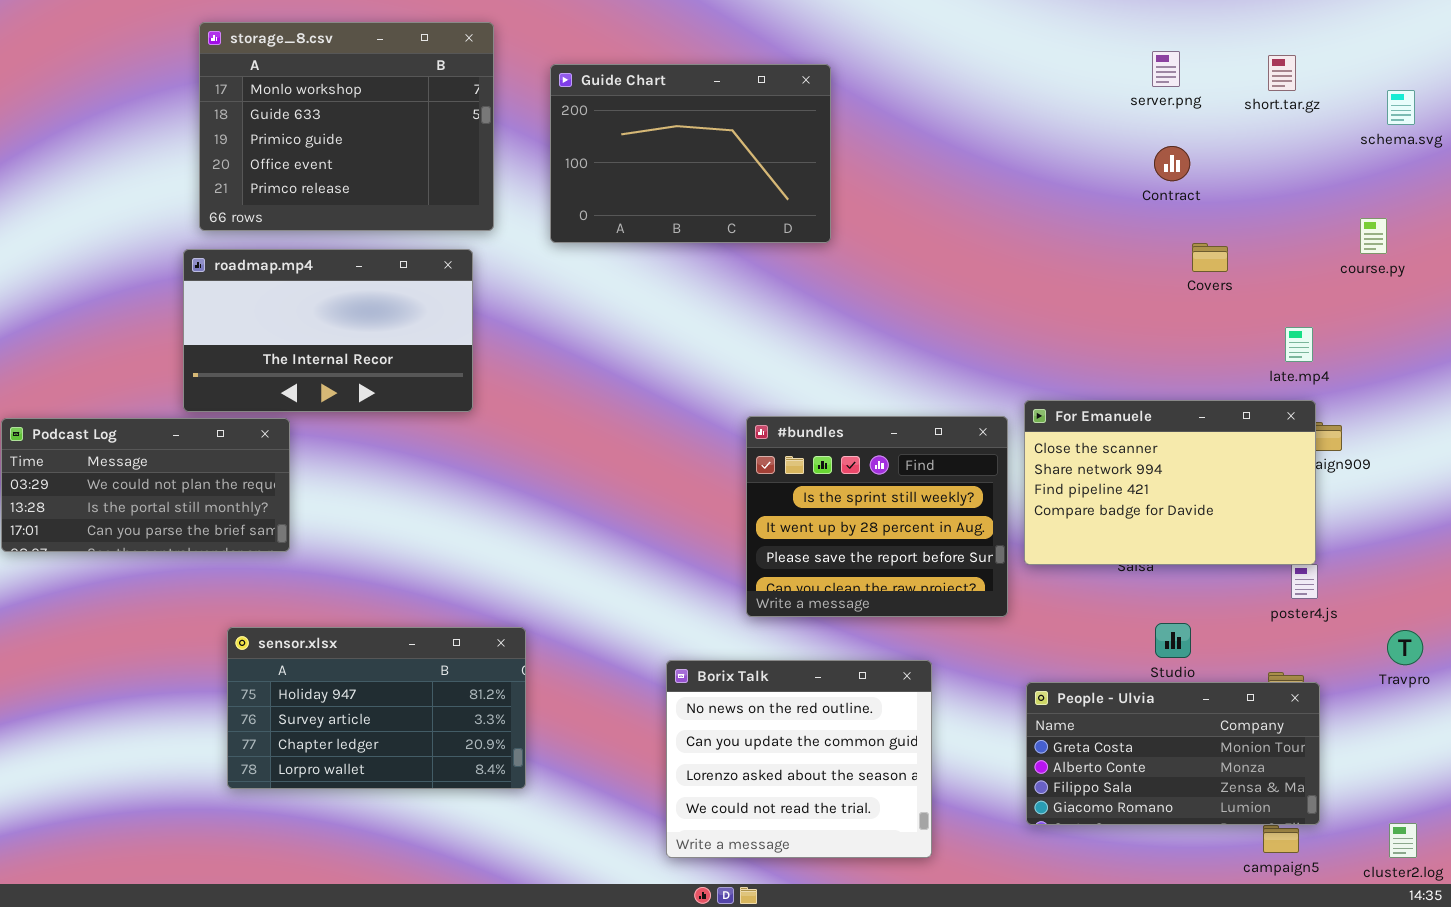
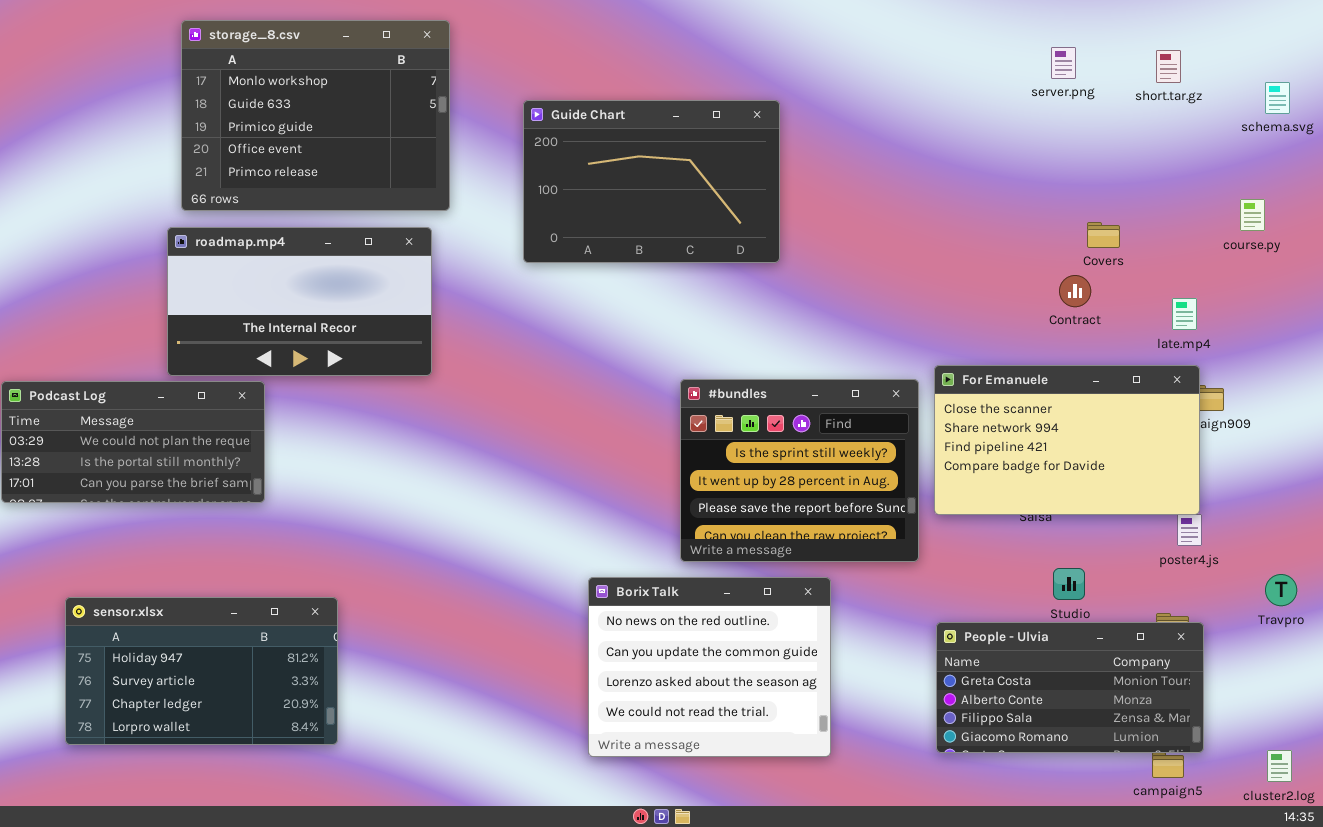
Guide Chart: [550,64,831,243] -> [523,100,780,263], moved
Contract: [1154,146,1190,181] -> [1059,275,1091,307], moved
sensor.xlsx: [227,627,526,789] -> [65,597,338,745], moved
Borix Talk: [666,660,932,858] -> [588,577,831,757], moved

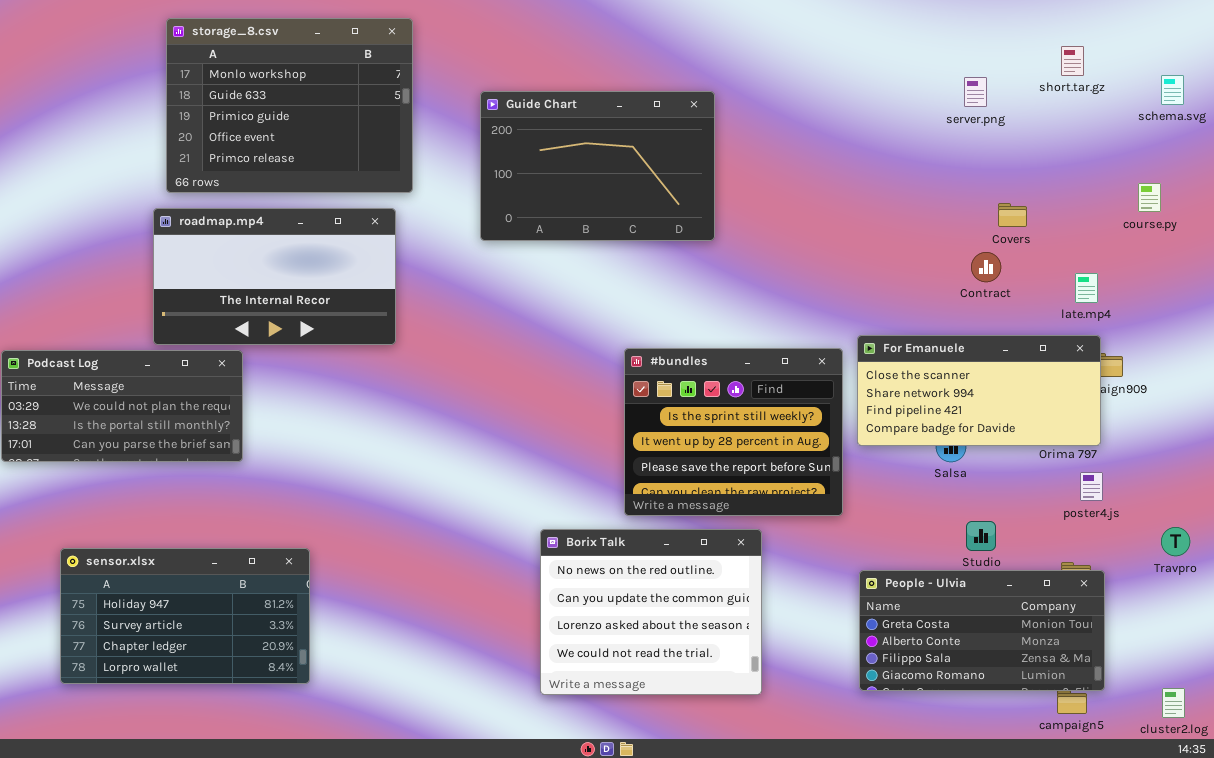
server.png: [1051,47,1076,79] -> [964,77,987,107], moved
For Emanuele: [934,365,1200,515] -> [857,335,1101,446], resized

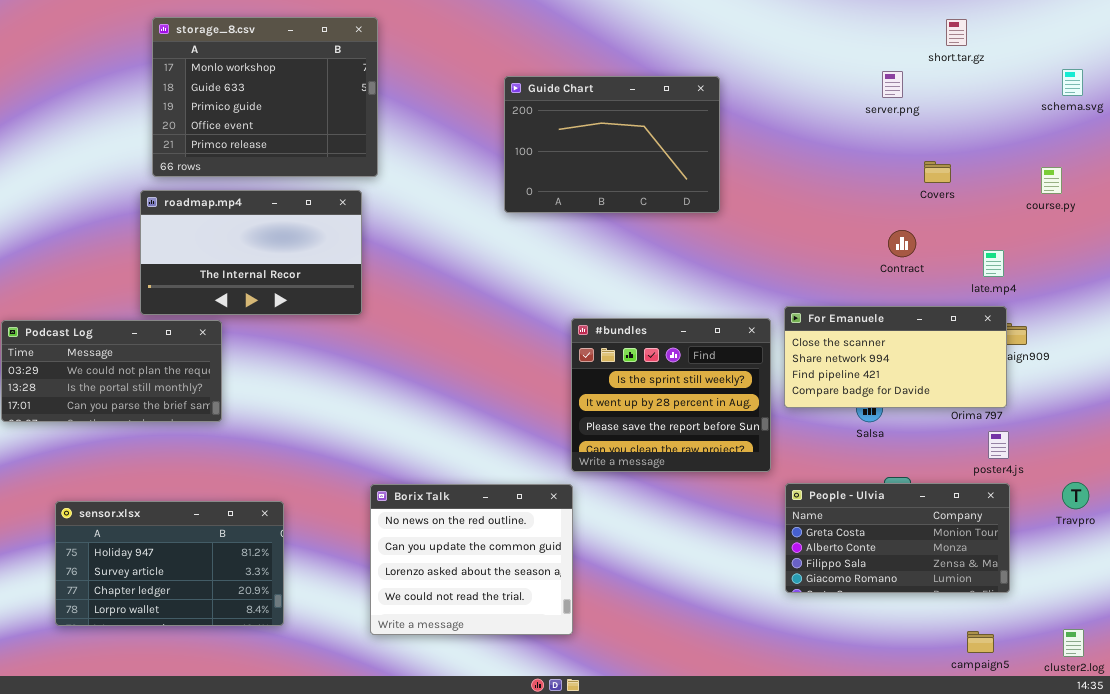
short.tar.gz: [1061,46,1084,76] -> [946,19,967,46], moved
Guide Chart: [480,91,715,241] -> [504,76,720,213], moved
Covers: [998,203,1027,227] -> [924,161,951,183], moved
Borix Talk: [540,529,762,695] -> [370,484,573,635], moved
People - Ulvia: [859,570,1105,691] -> [785,483,1010,593], moved

